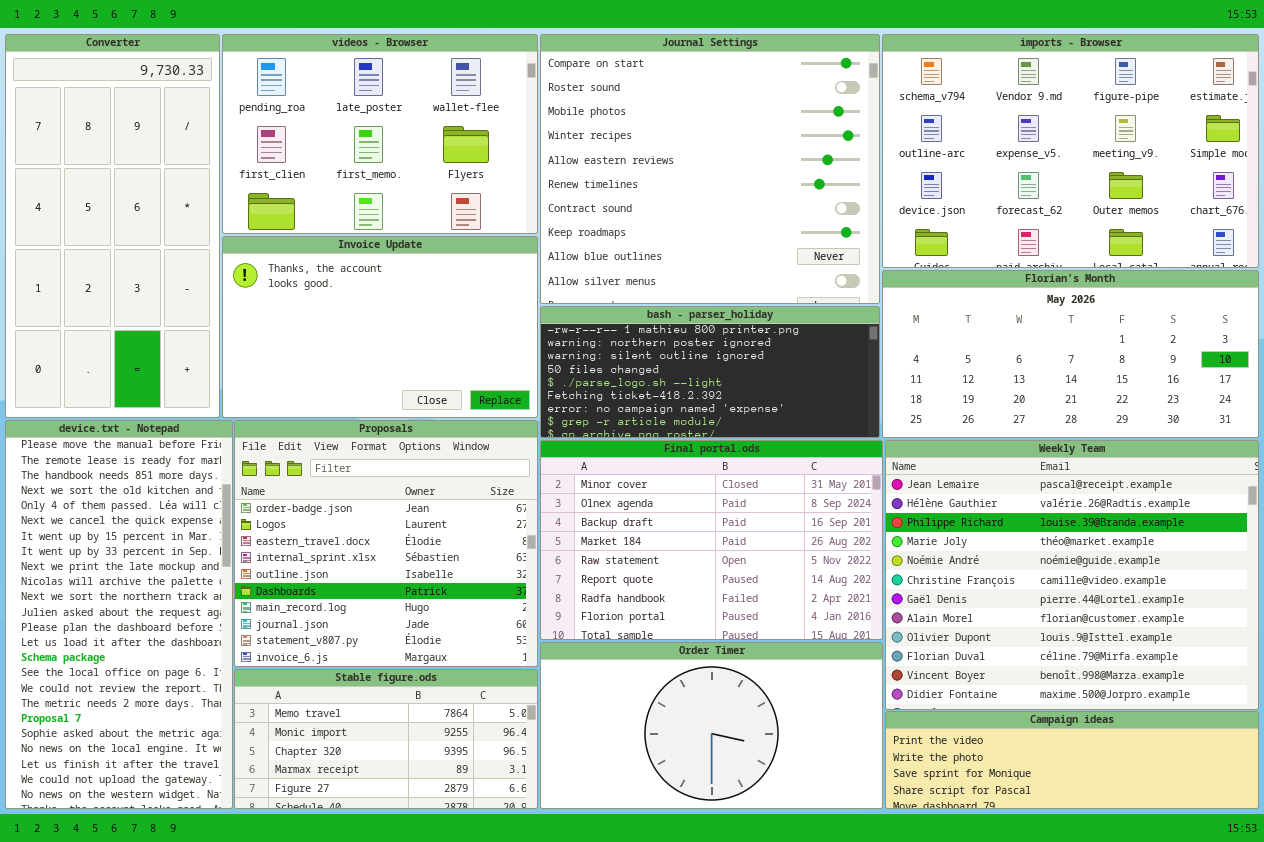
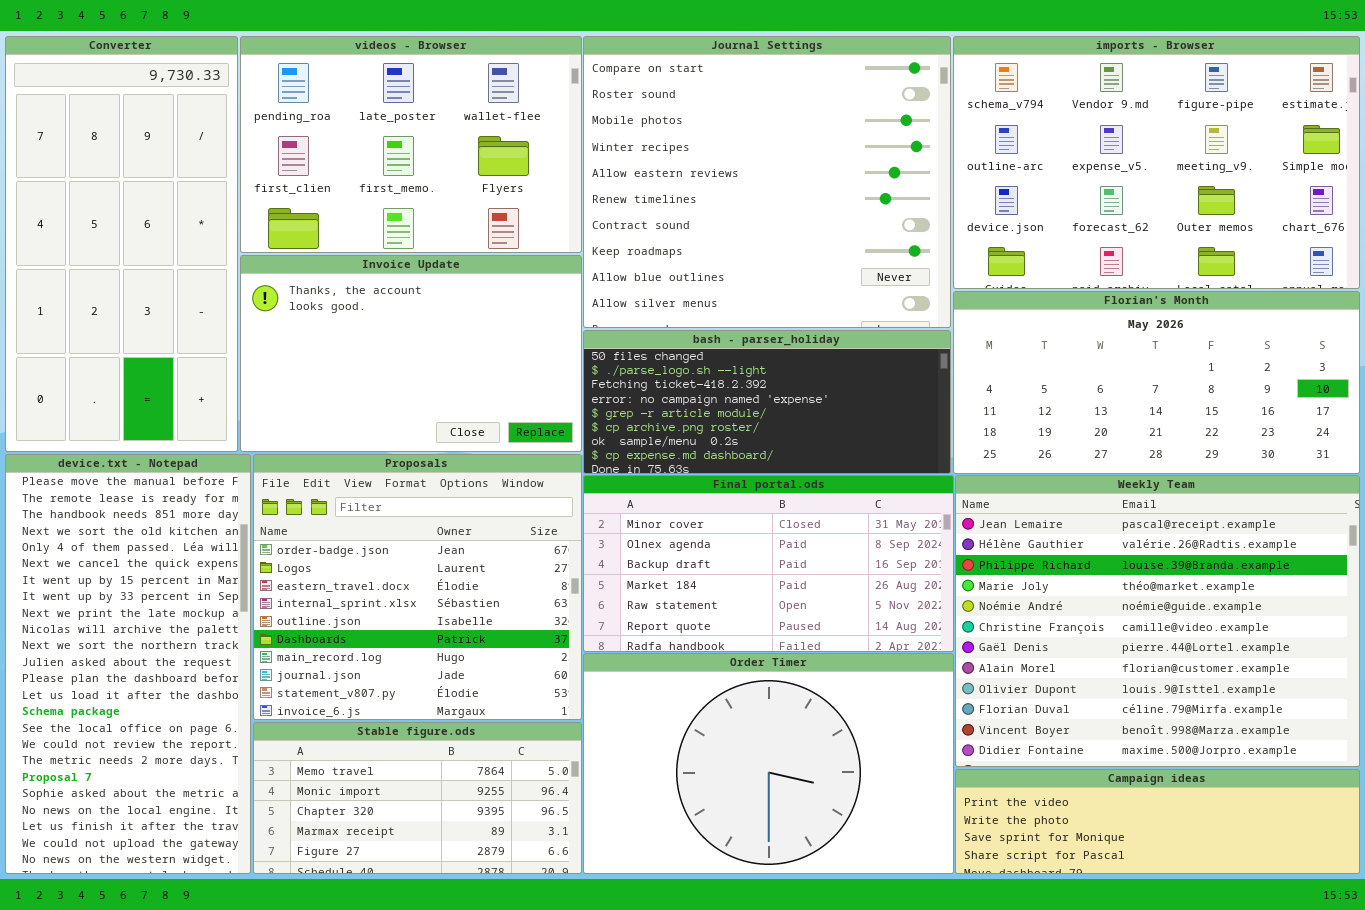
bash - parser_holiday: [540,306,880,438] -> [583,330,951,474], scrolled down 3 rows
Final portal.ods: [540,440,883,640] -> [583,475,954,652], resized
Order Timer: [540,642,883,809] -> [583,653,954,874], resized

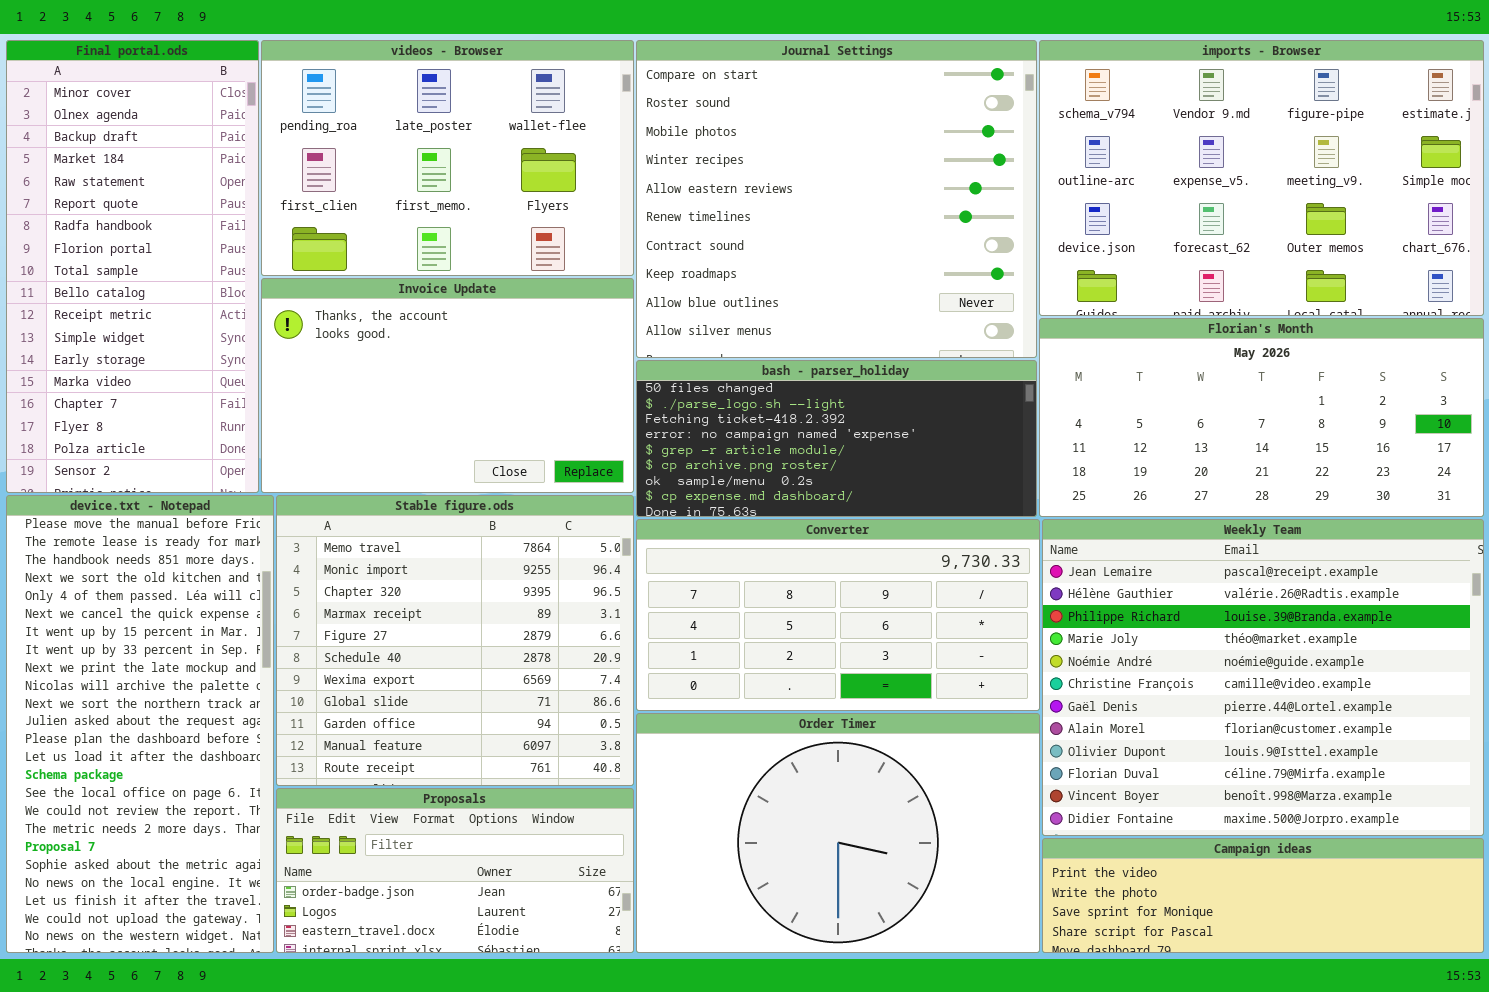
Converter: [5,36,238,452] -> [636,519,1040,711], moved, resized
Proposals: [253,454,582,720] -> [276,788,634,953], moved, resized
Final portal.ods: [583,475,954,652] -> [6,40,259,493], moved, resized
Stable figure.ods: [253,722,582,874] -> [276,495,634,786], moved, resized

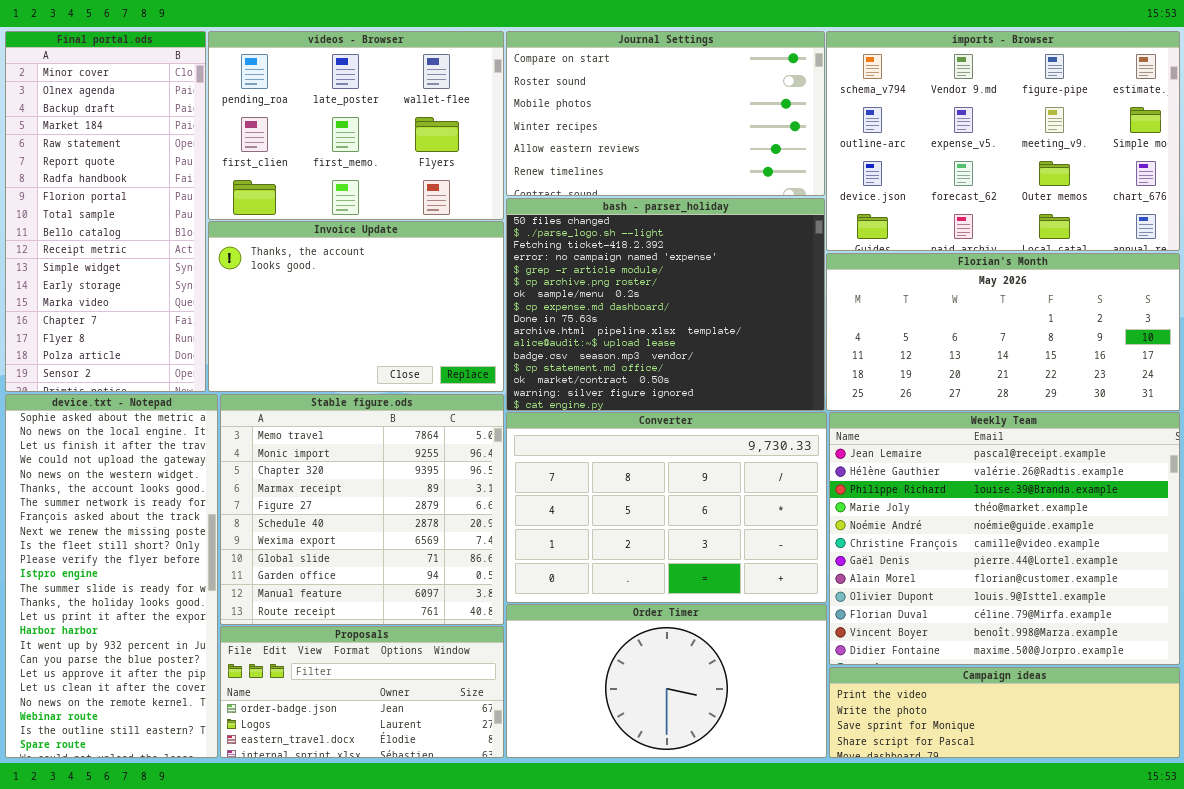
Journal Settings: [636,40,1037,358] -> [506,31,825,196], resized
bash - parser_holiday: [636,360,1037,517] -> [506,198,825,411], resized
device.txt - Notepad: [6,495,274,953] -> [5,394,218,758], scrolled down 19 rows
Converter: [636,519,1040,711] -> [506,412,827,603], resized
Order Timer: [636,713,1040,953] -> [506,604,827,758], resized

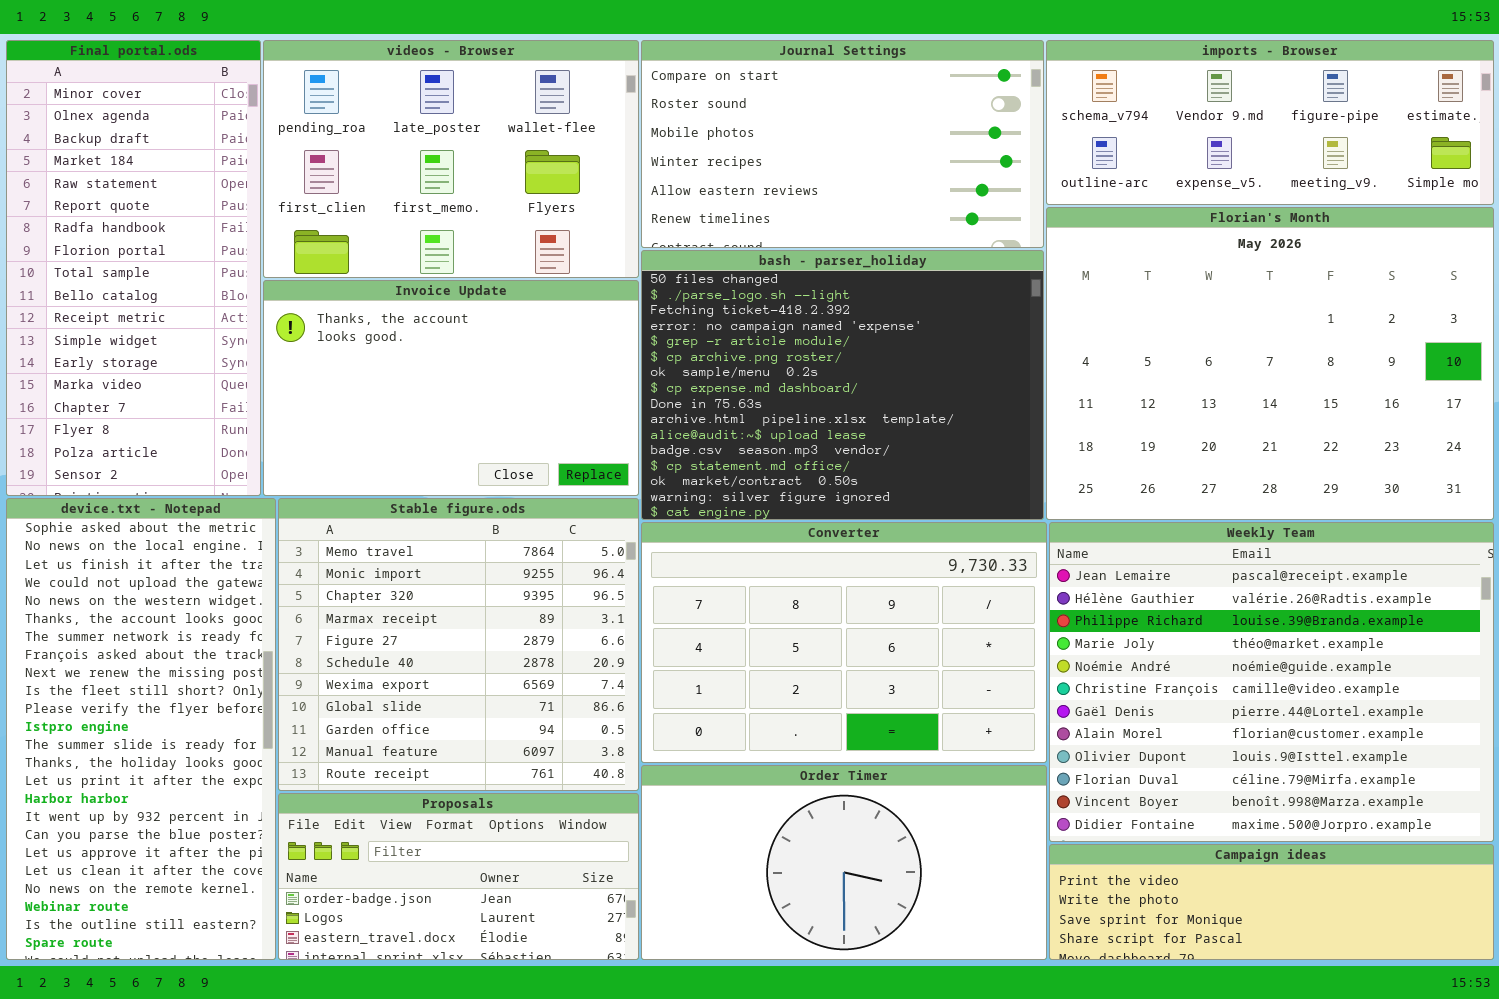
imports - Browser: [826,31,1180,251] -> [1046,40,1494,205], resized
Florian's Month: [826,253,1180,411] -> [1046,207,1494,520], resized

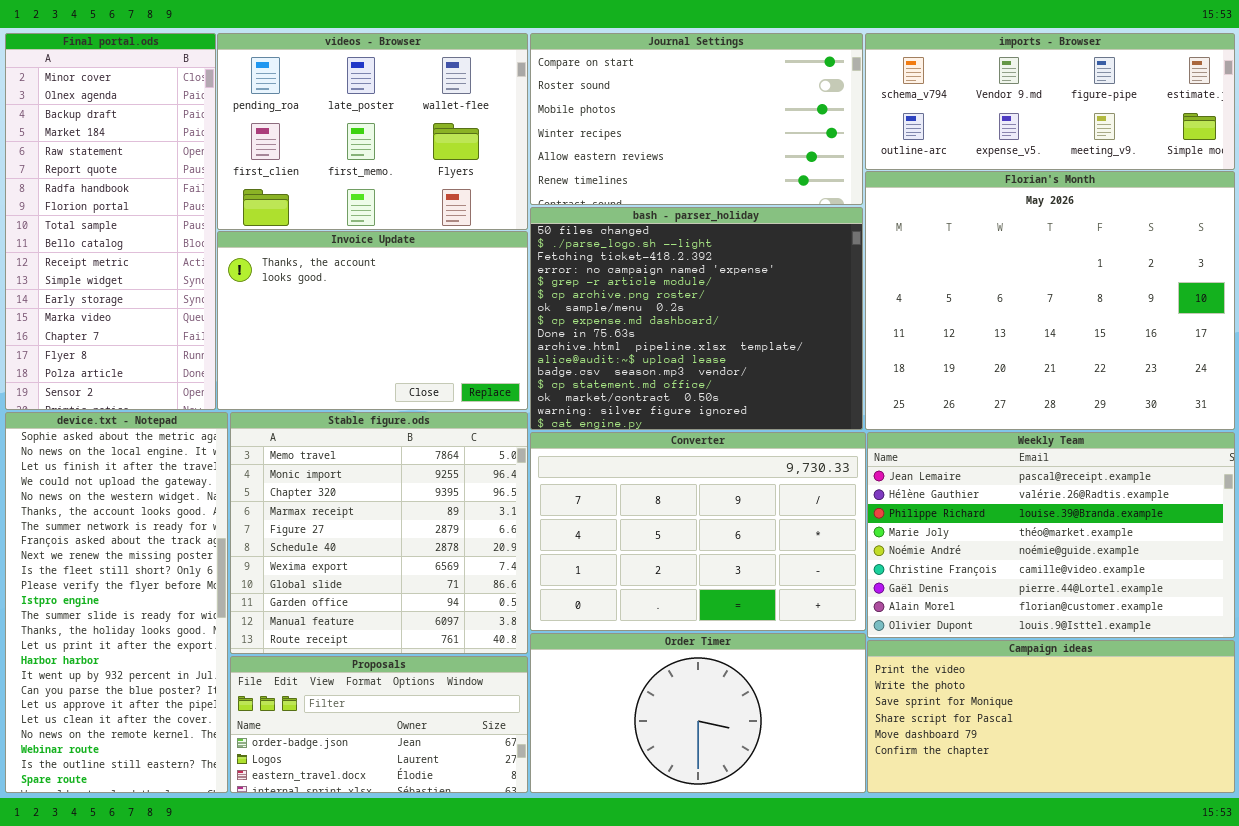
Weekly Team: [1049,522,1494,842] -> [867,432,1235,638], resized
Campaign ideas: [1049,844,1494,960] -> [867,640,1235,793], resized

